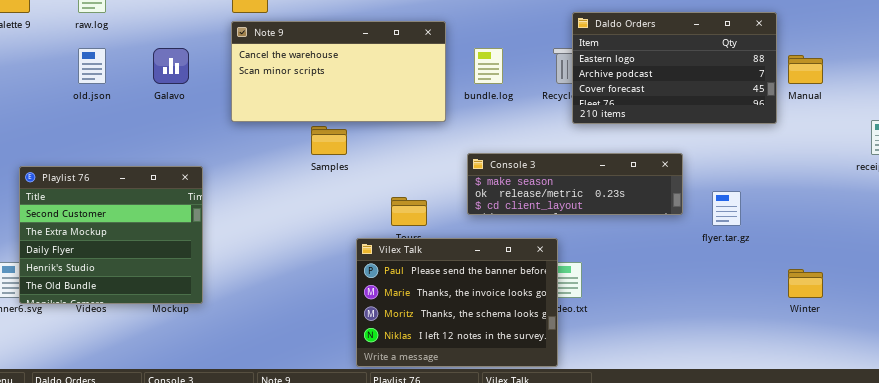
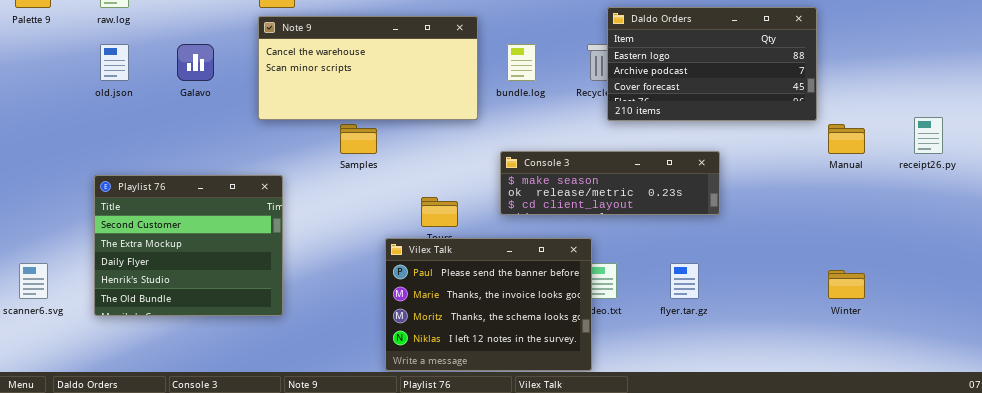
Manual: [788,55,823,84] -> [828,124,865,154], moved
Playlist 76: [19,166,203,304] -> [94,175,283,316], moved
flyer.tar.gz: [712,191,741,226] -> [670,263,699,299], moved

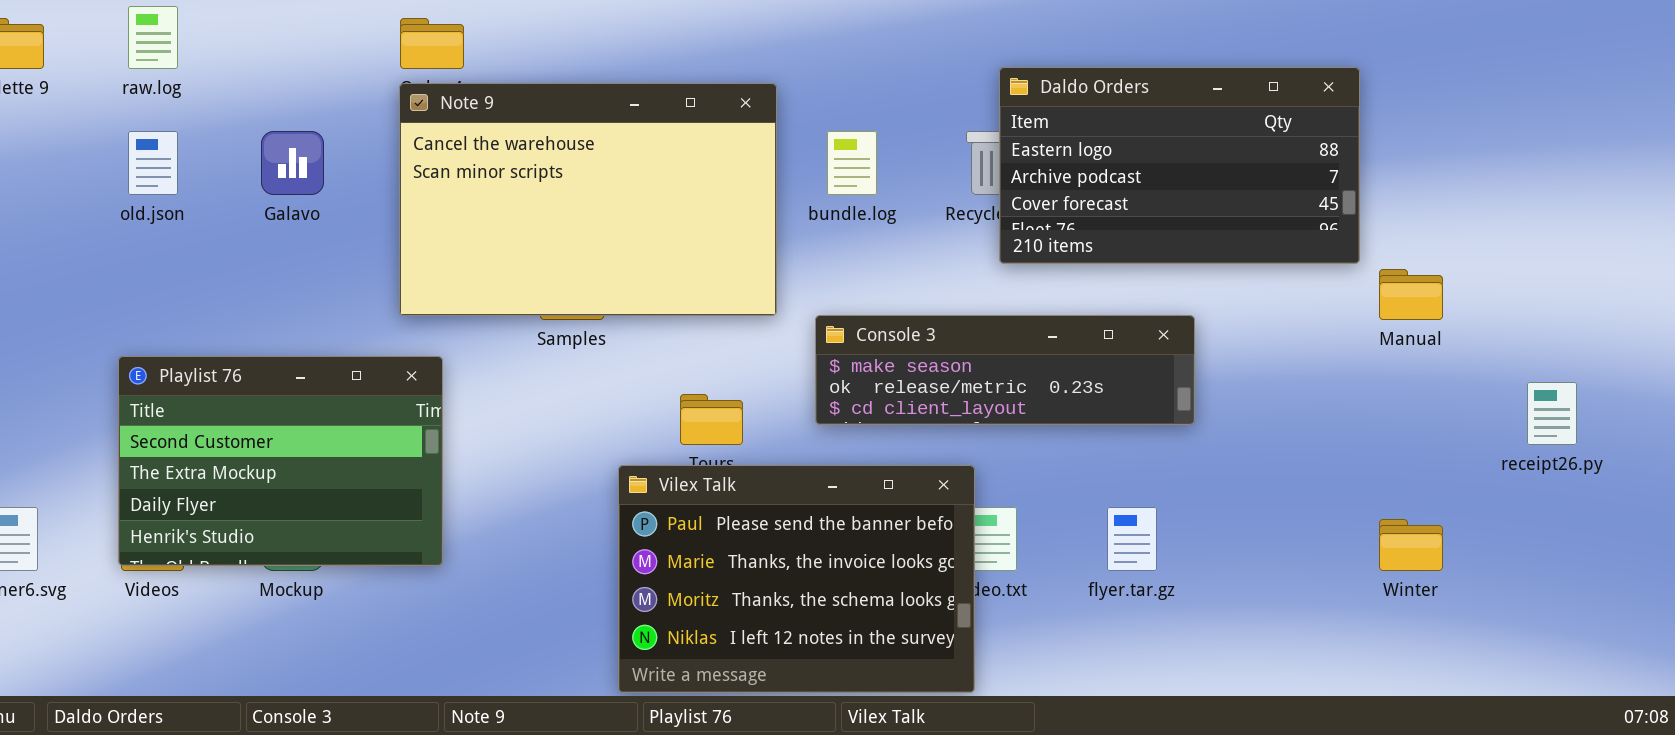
Note 9: [258,16,478,120] -> [399,83,777,316], resized
receipt26.py: [914,117,943,154] -> [1527,382,1577,445], moved
Playlist 76: [94,175,283,316] -> [118,356,443,566], resized

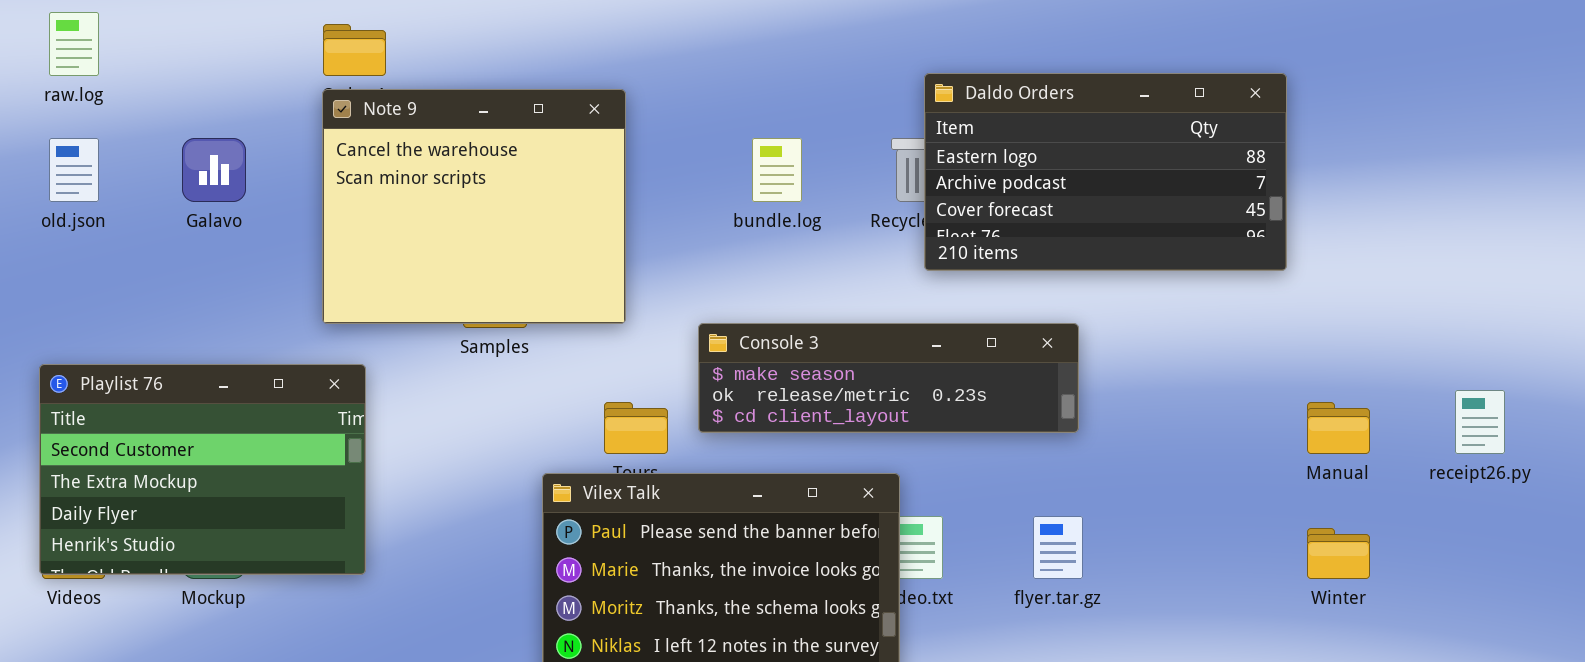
Note 9: [399,83,777,316] -> [322,89,626,324], resized
Manual: [1379,269,1443,320] -> [1307,402,1370,454], moved
Console 3: [815,315,1195,425] -> [698,323,1079,433], moved

